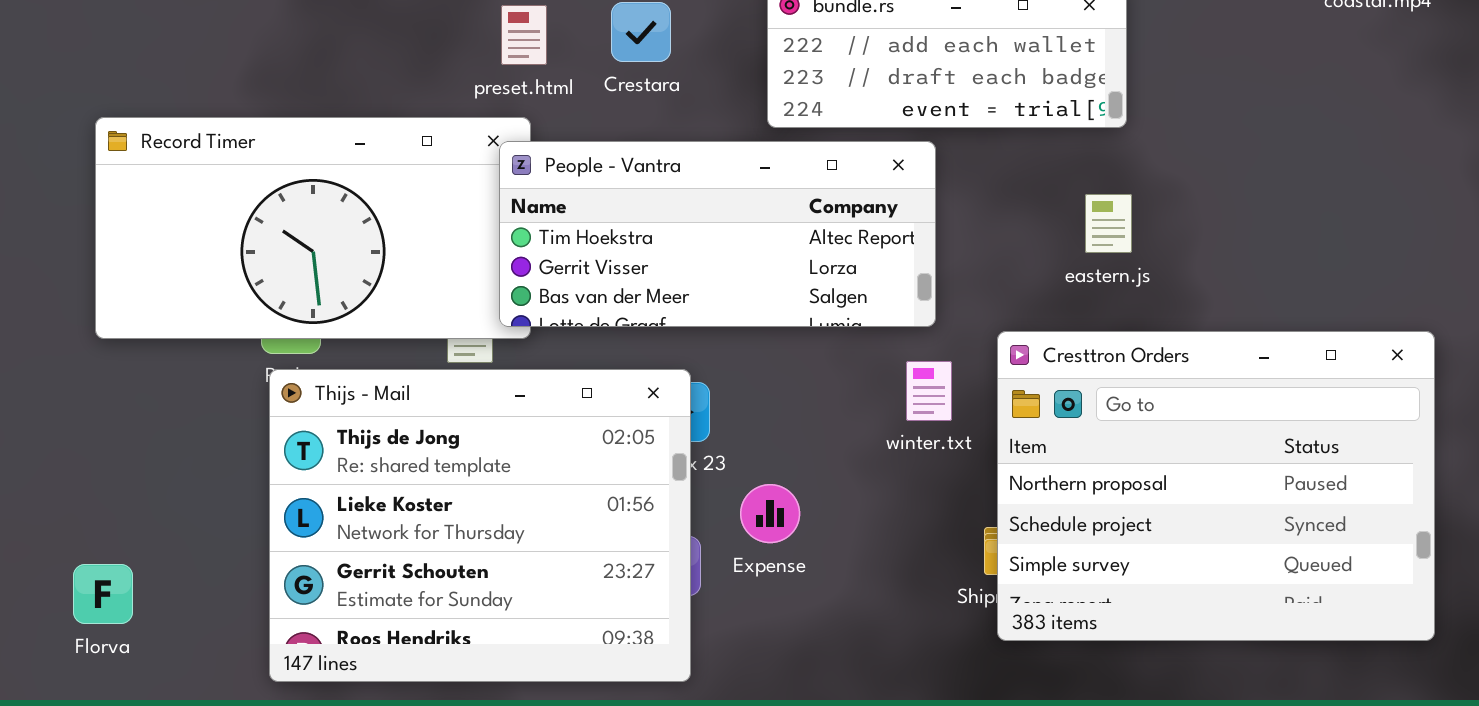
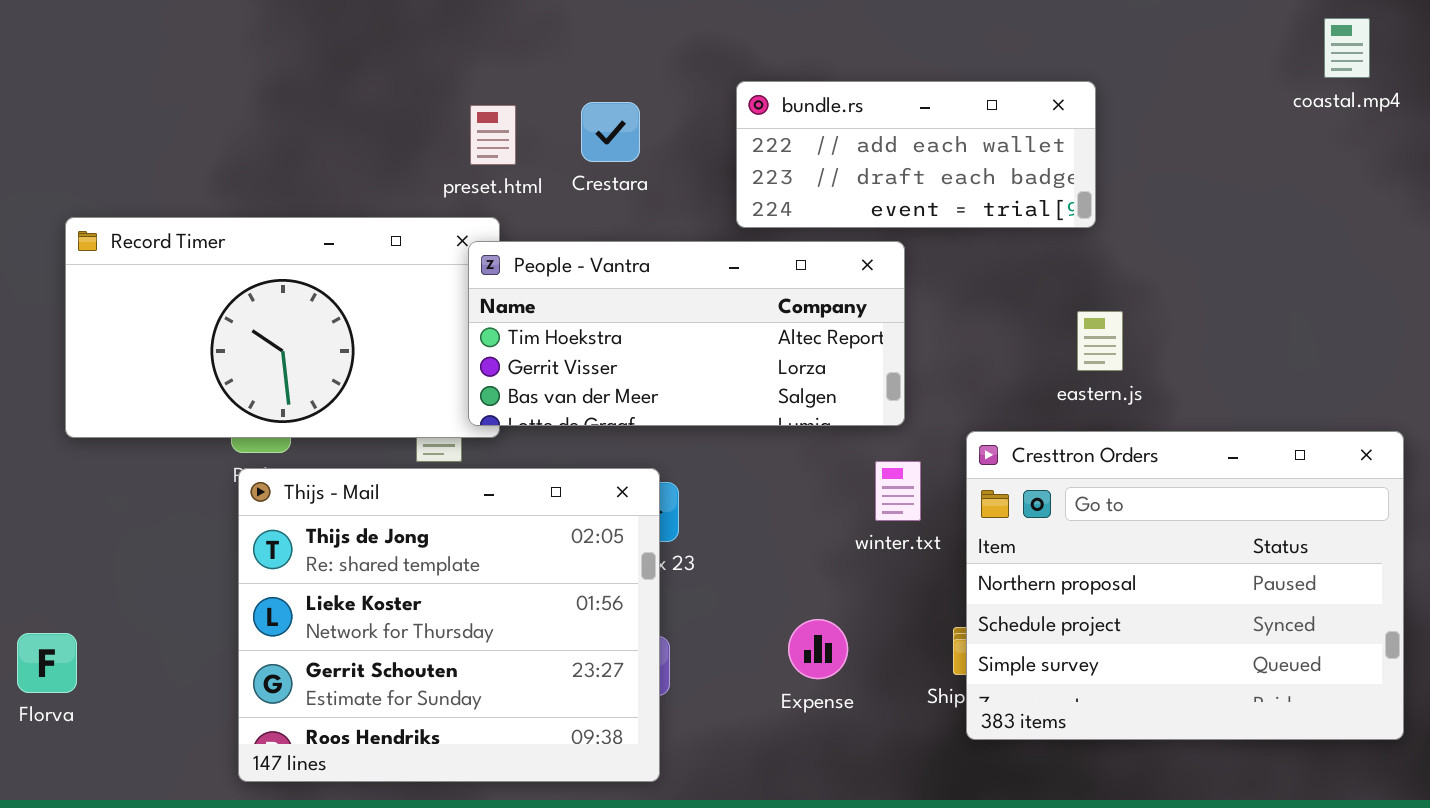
eastern.js: [1085,194,1132,253] -> [1077,311,1123,371], moved
Expense: [740,484,800,543] -> [788,619,848,679], moved
Florva: [73,564,133,624] -> [17,633,77,693], moved

